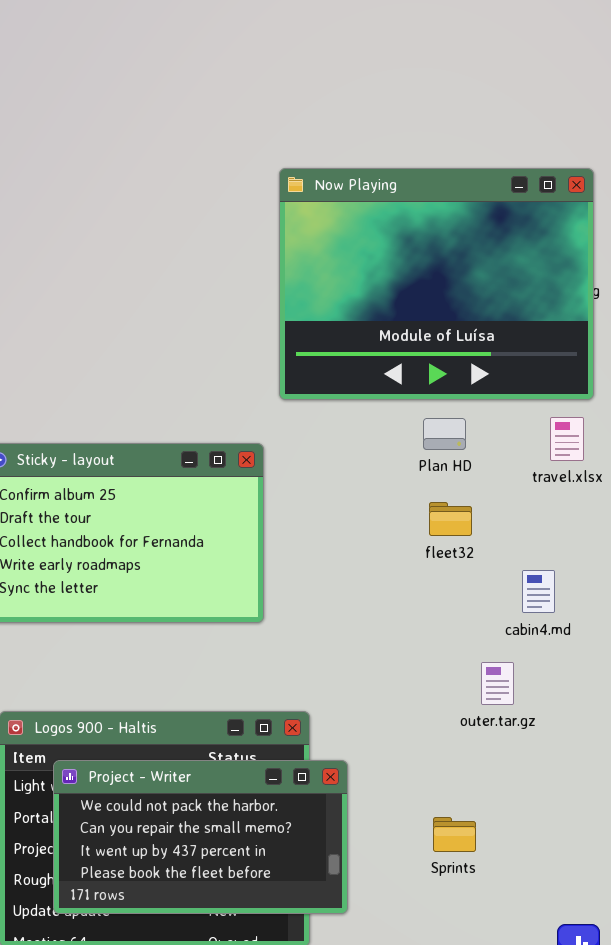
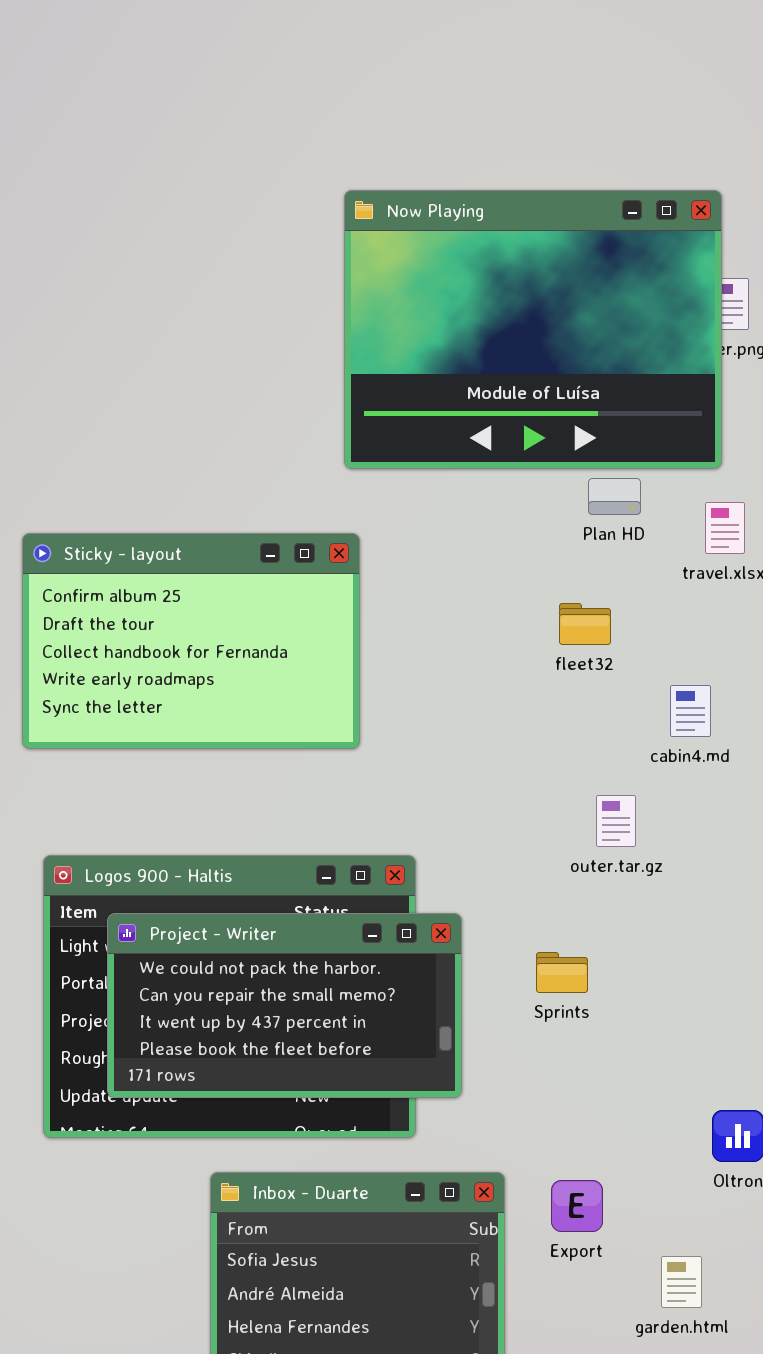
Now Playing: [279,168,594,400] -> [344,190,722,469], moved
Plan HD: [423,418,466,450] -> [588,478,641,515], moved
outer.tar.gz: [481,662,514,705] -> [596,795,636,847], moved
Sprints: [433,817,476,852] -> [536,952,588,993], moved

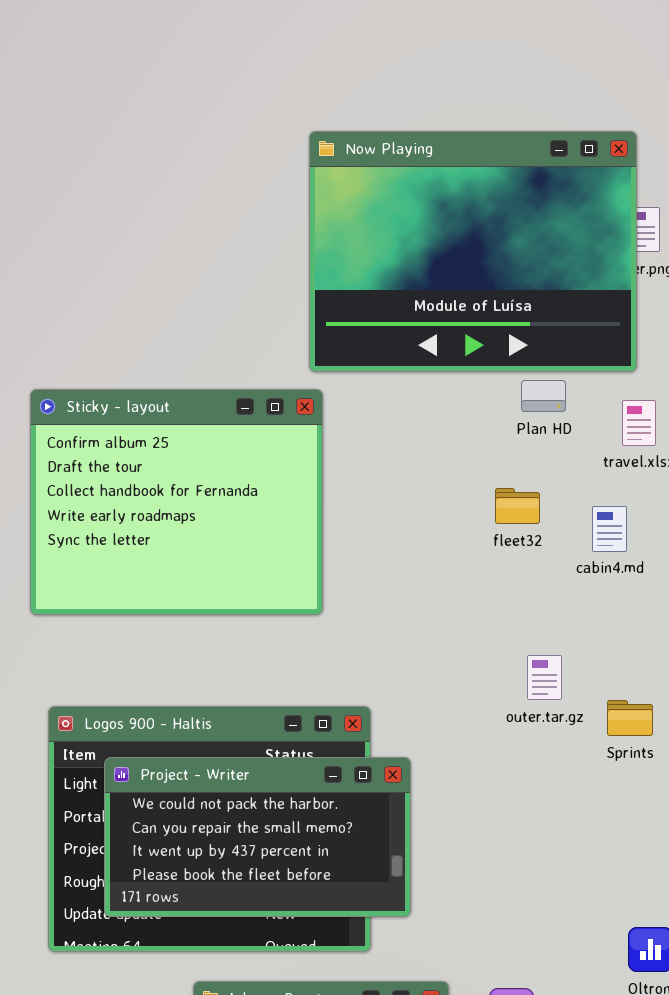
Sticky - layout: [22,533,360,749] -> [30,389,323,615], resized
cabin4.md: [670,685,711,737] -> [592,506,627,552], moved
Sprints: [536,952,588,993] -> [607,700,653,736], moved

